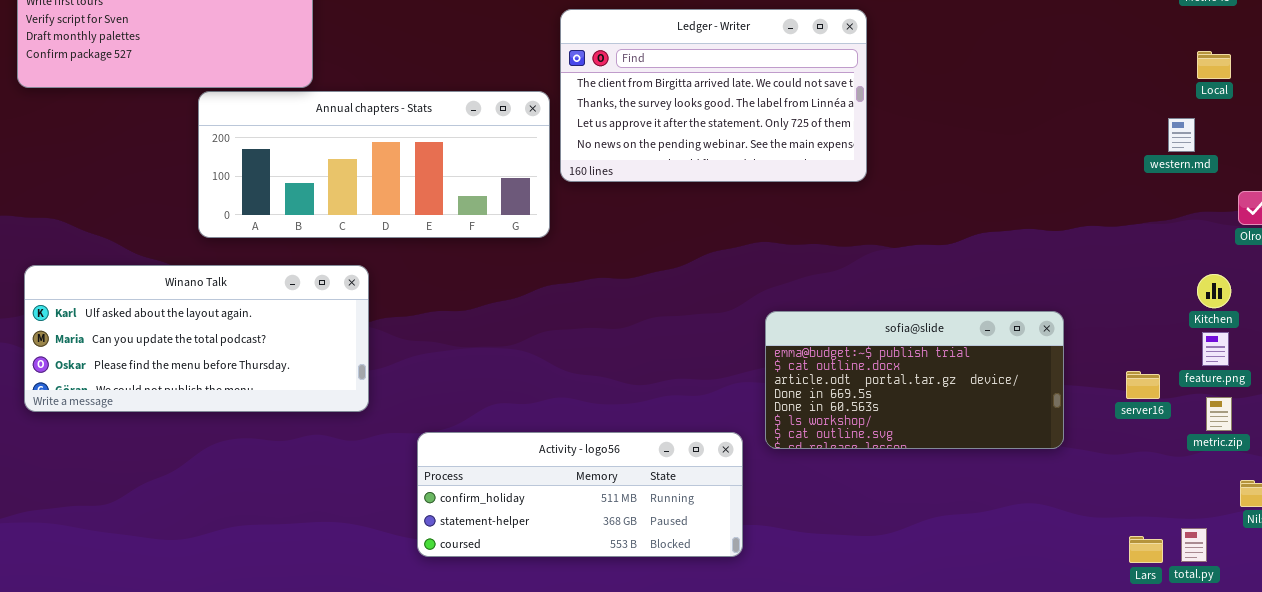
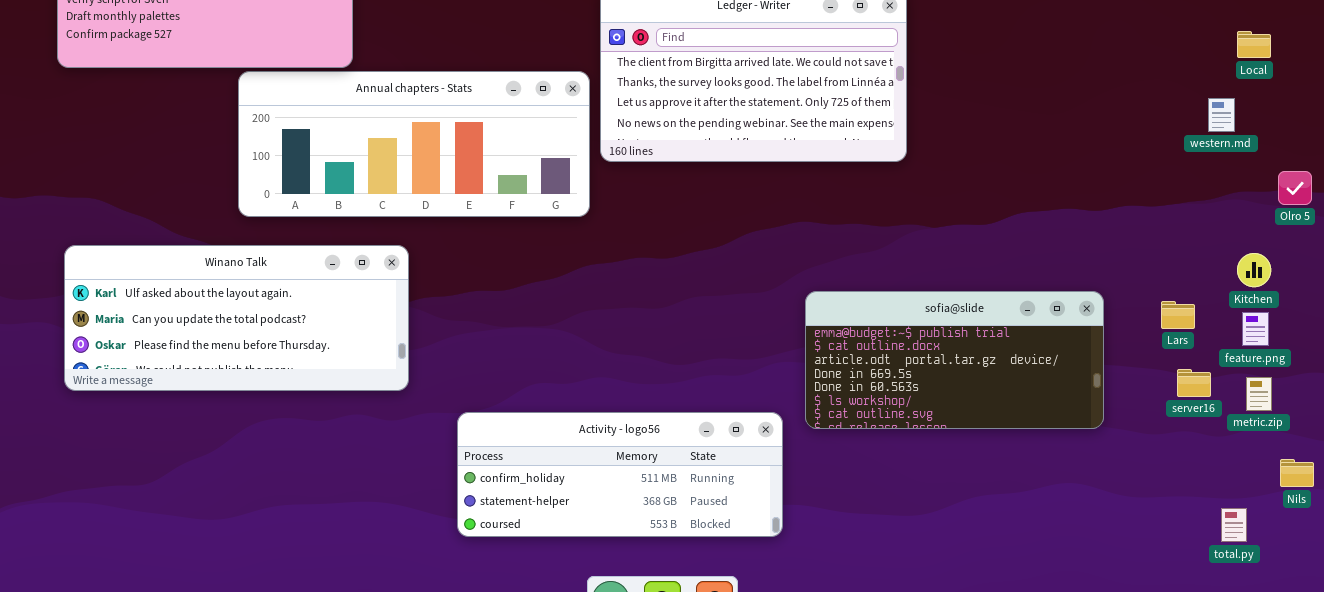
server16: [1126,371,1160,399] -> [1177,369,1211,397], moved
Lars: [1129,536,1163,563] -> [1161,301,1195,329], moved

